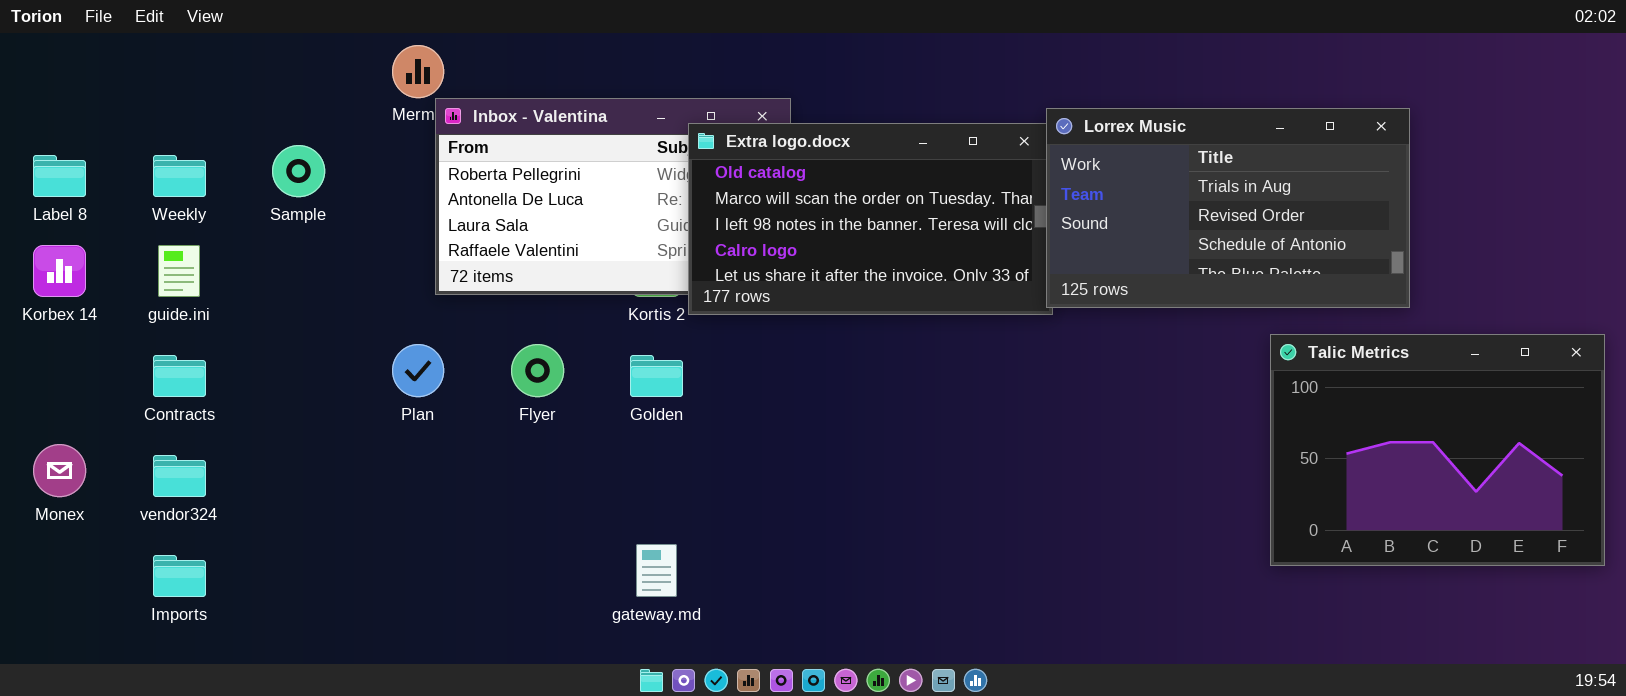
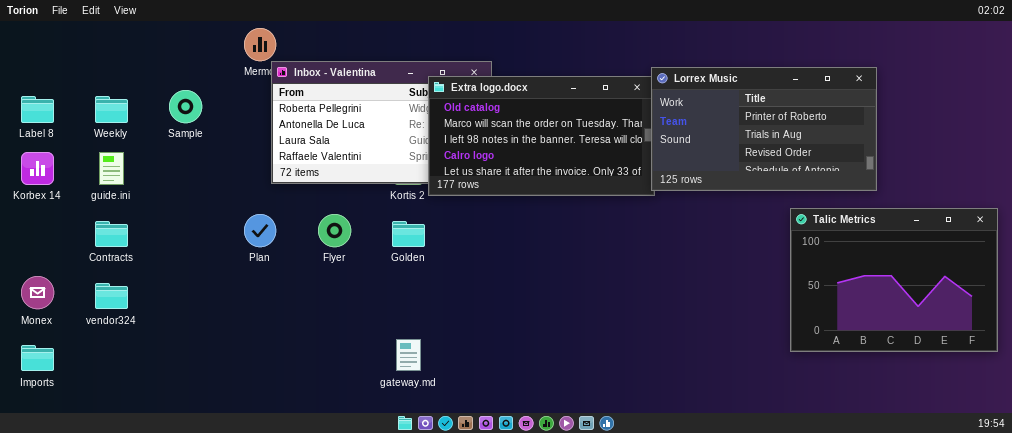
Lorrex Music: [1046,108,1410,308] -> [651,67,877,191], scrolled up 1 row
Imports: [153,555,206,597] -> [21,345,54,371], moved

